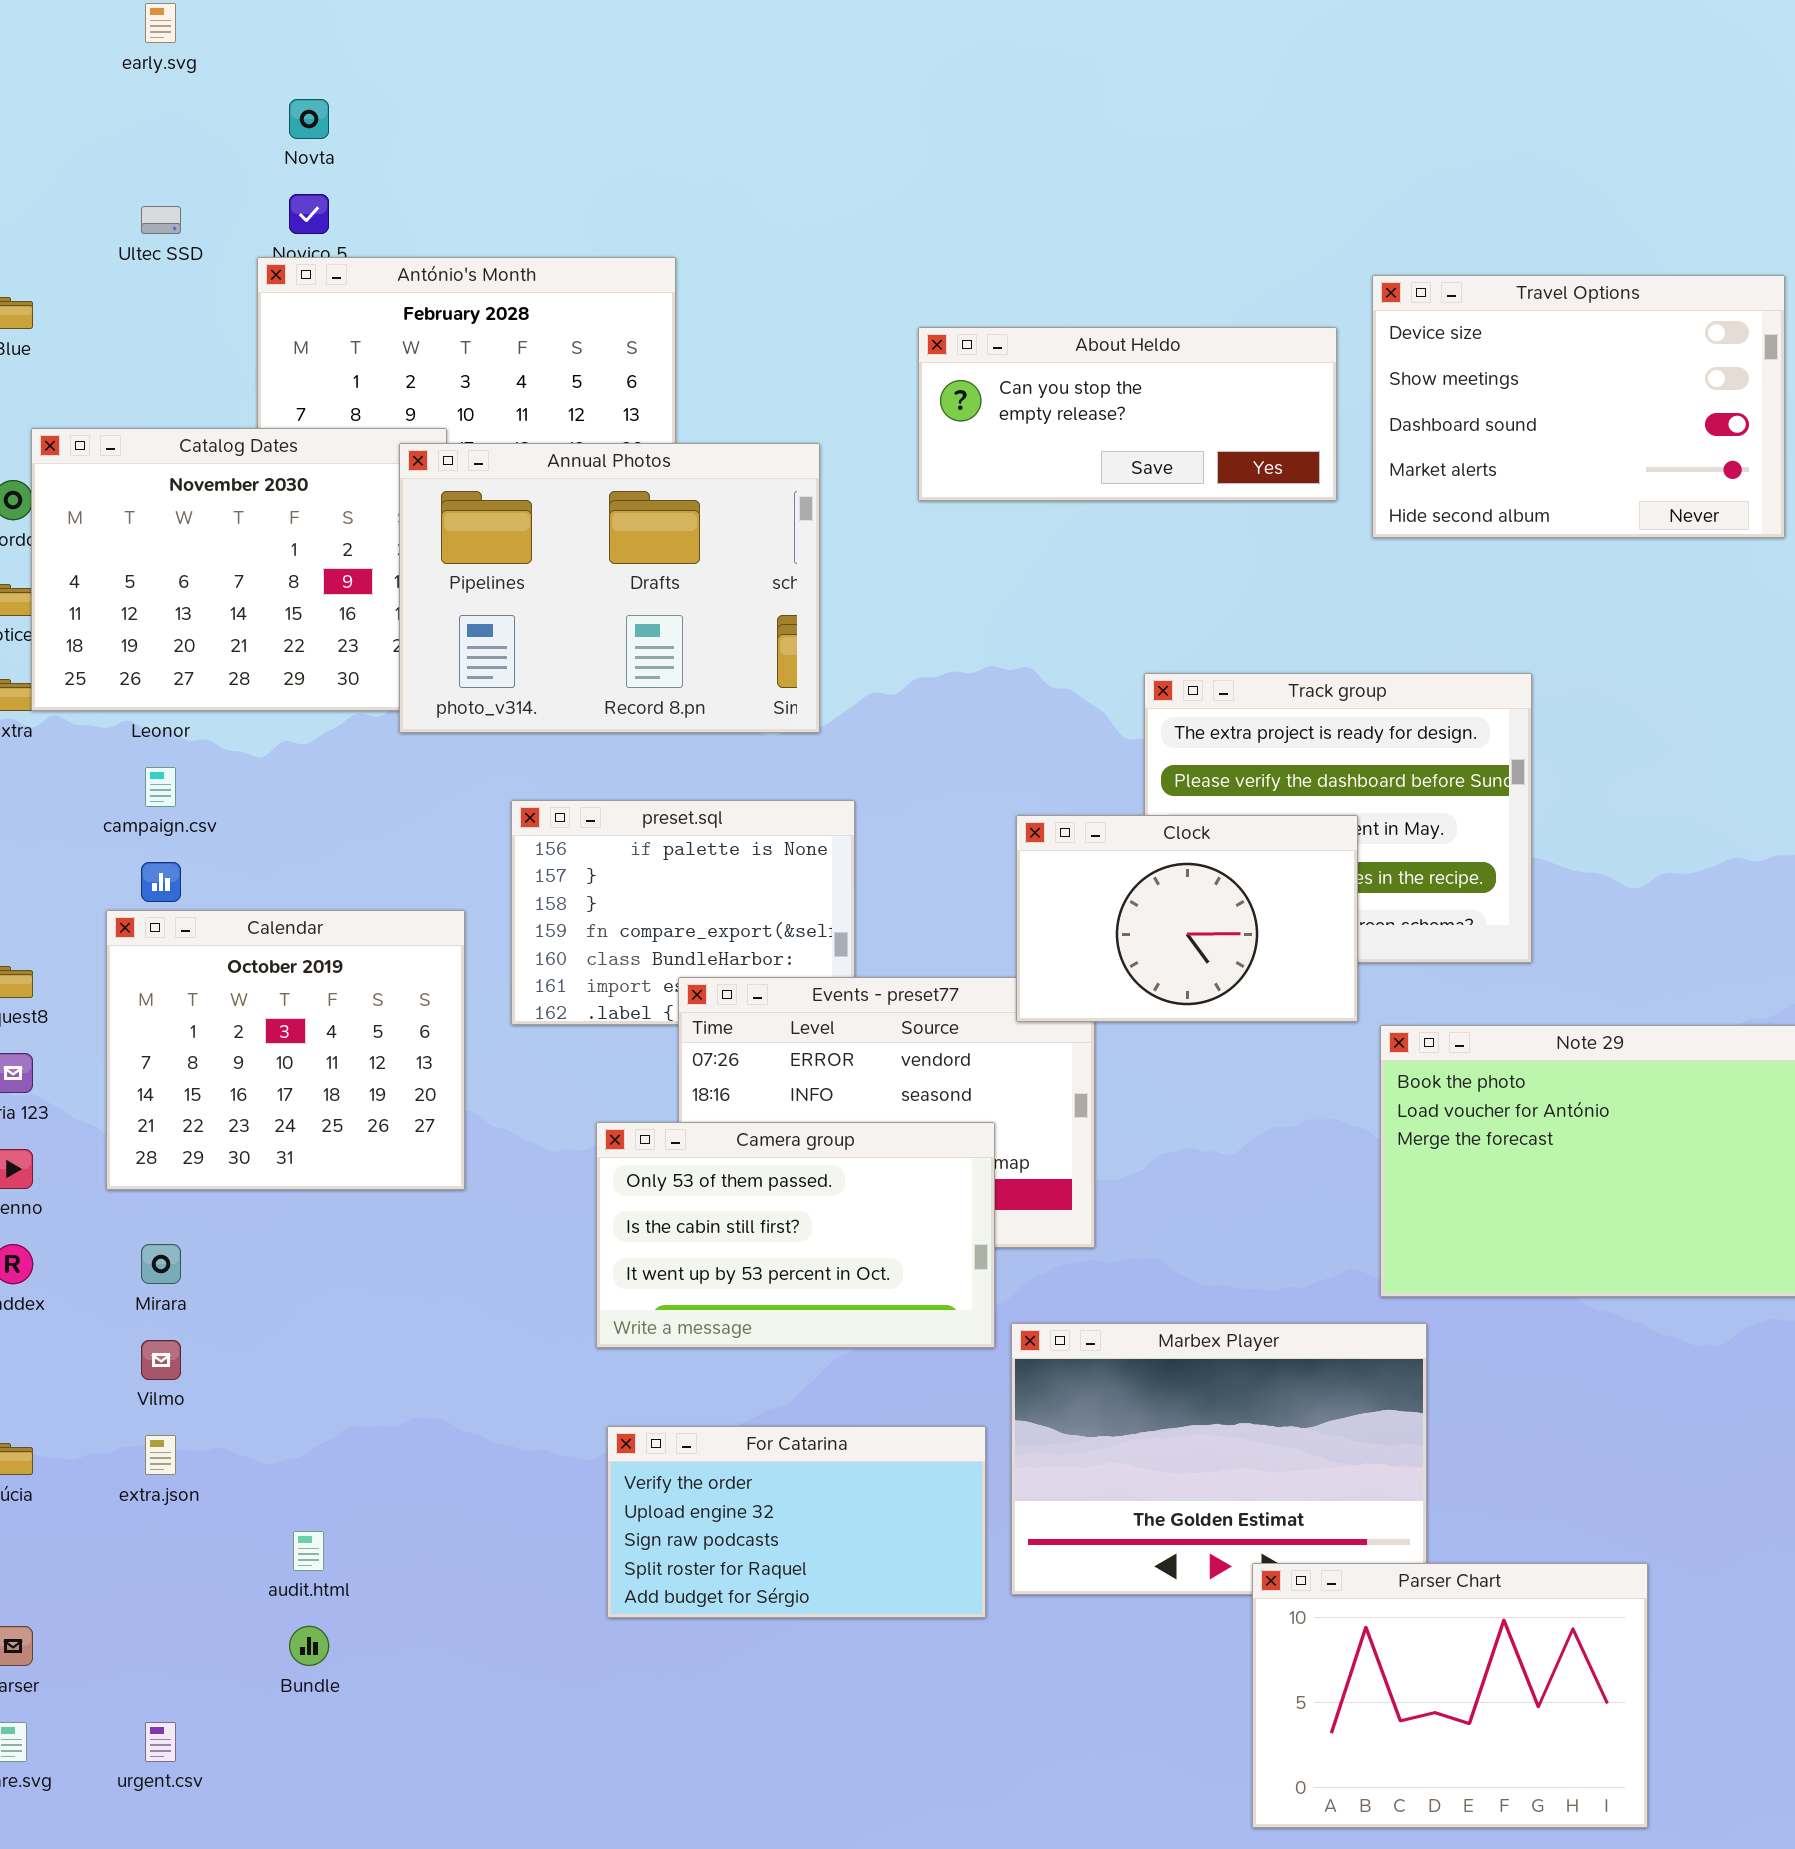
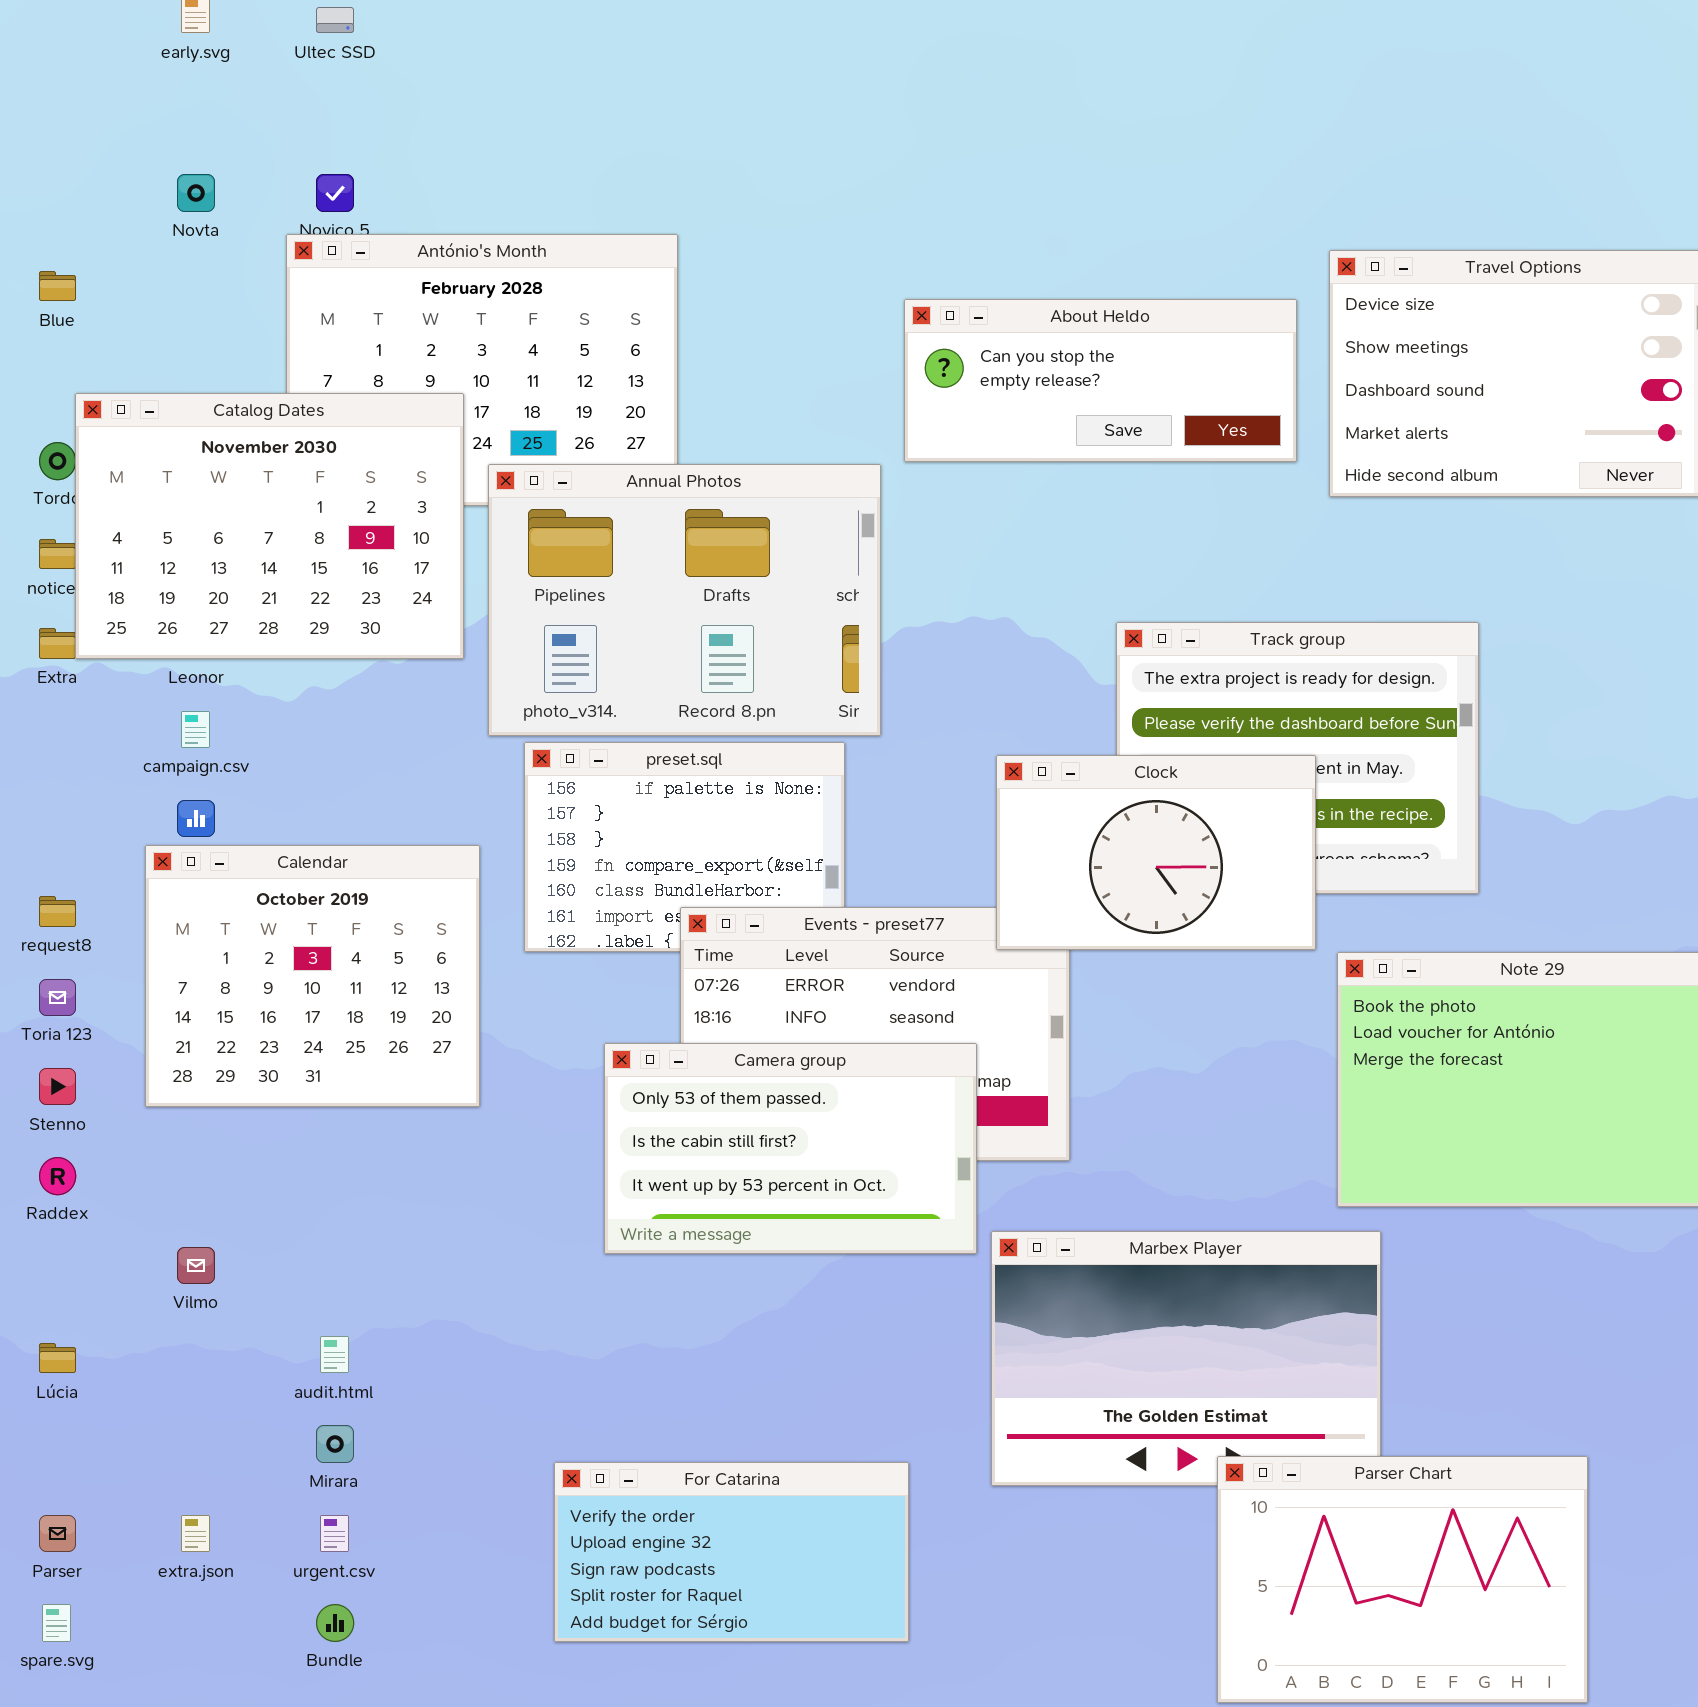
Novta: [289,99,329,139] -> [177,174,215,212], moved
Ultec SSD: [141,206,181,234] -> [316,7,354,33], moved
Annual Photos: [399,443,820,733] -> [488,464,881,736], moved
Mirara: [141,1244,181,1284] -> [316,1425,354,1463], moved
For Catarina: [607,1426,986,1618] -> [554,1462,909,1642], moved
extra.json: [145,1435,176,1475] -> [181,1515,210,1552], moved
audit.html: [293,1531,324,1571] -> [320,1336,349,1373], moved
Bundle: [289,1626,329,1666] -> [316,1604,354,1642], moved
urgent.csv: [145,1722,176,1762] -> [320,1515,349,1552], moved

